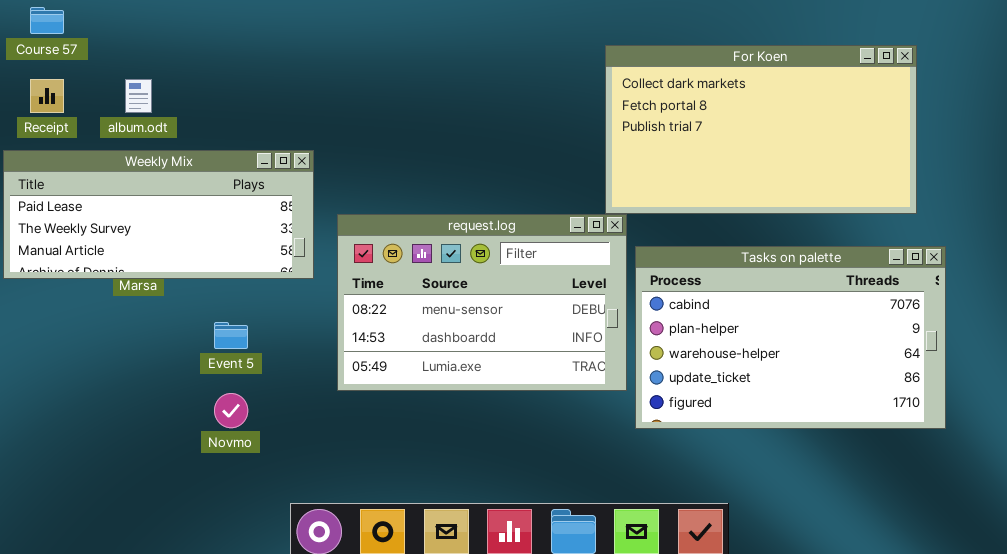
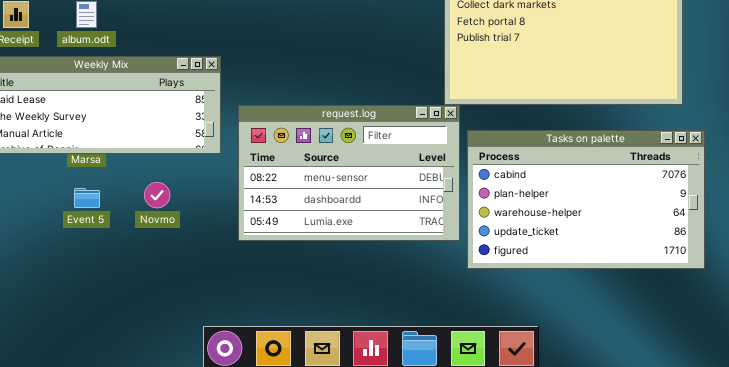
Event 5: [214,322,248,349] -> [74,188,100,208], moved
Novmo: [214,393,248,428] -> [144,182,170,208], moved

